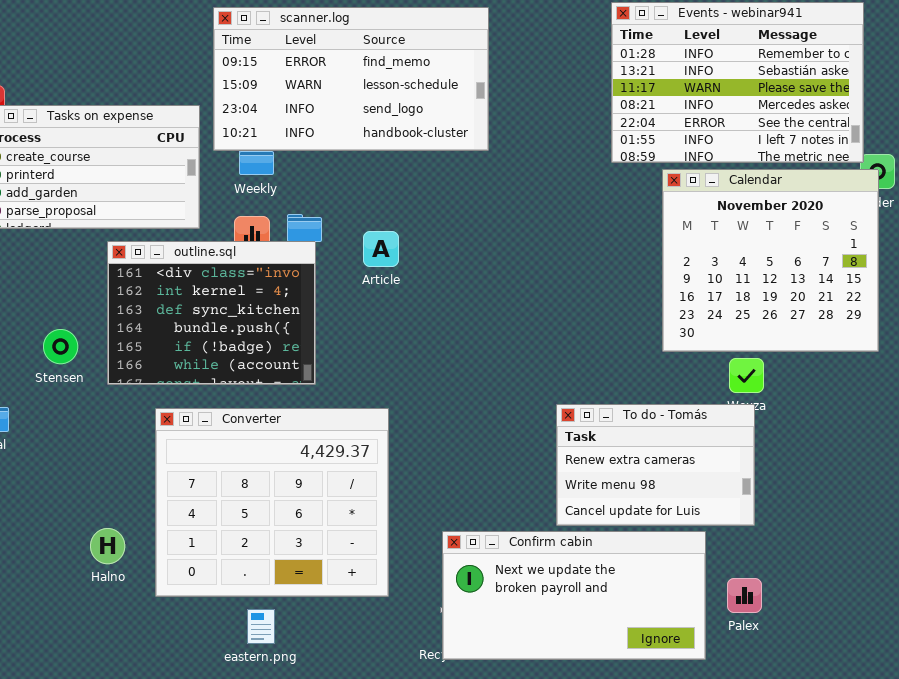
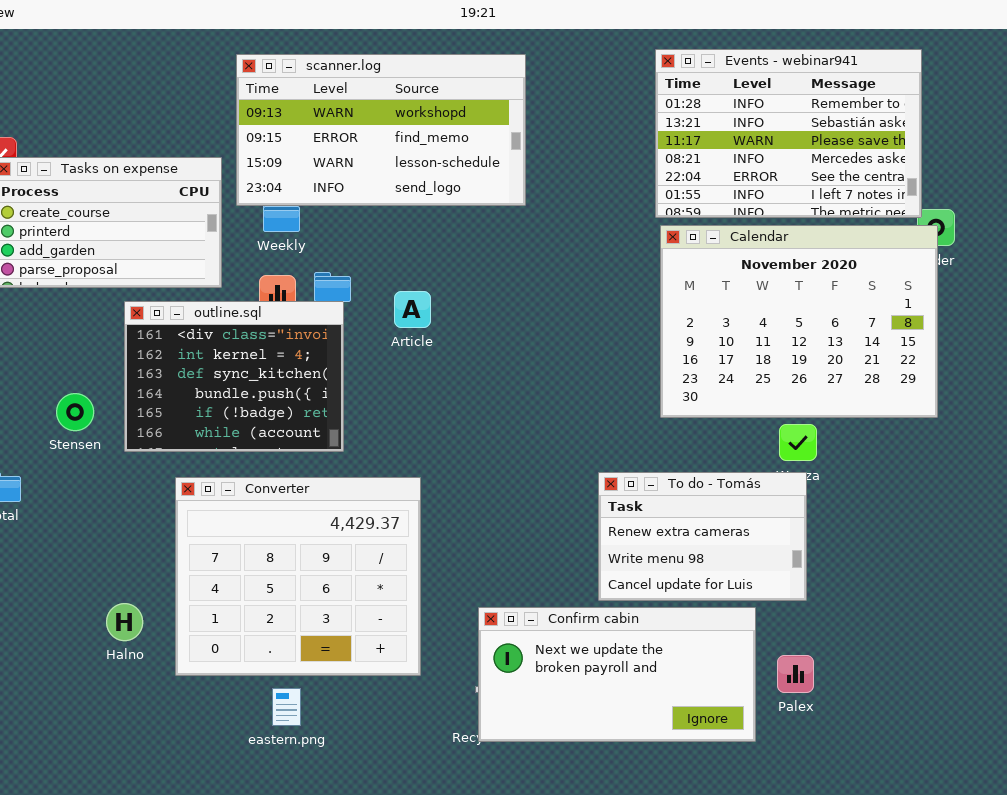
scanner.log: [213,7,489,151] -> [236,54,526,206], scrolled up 1 row
Calendar: [662,169,879,352] -> [660,225,938,418], resized

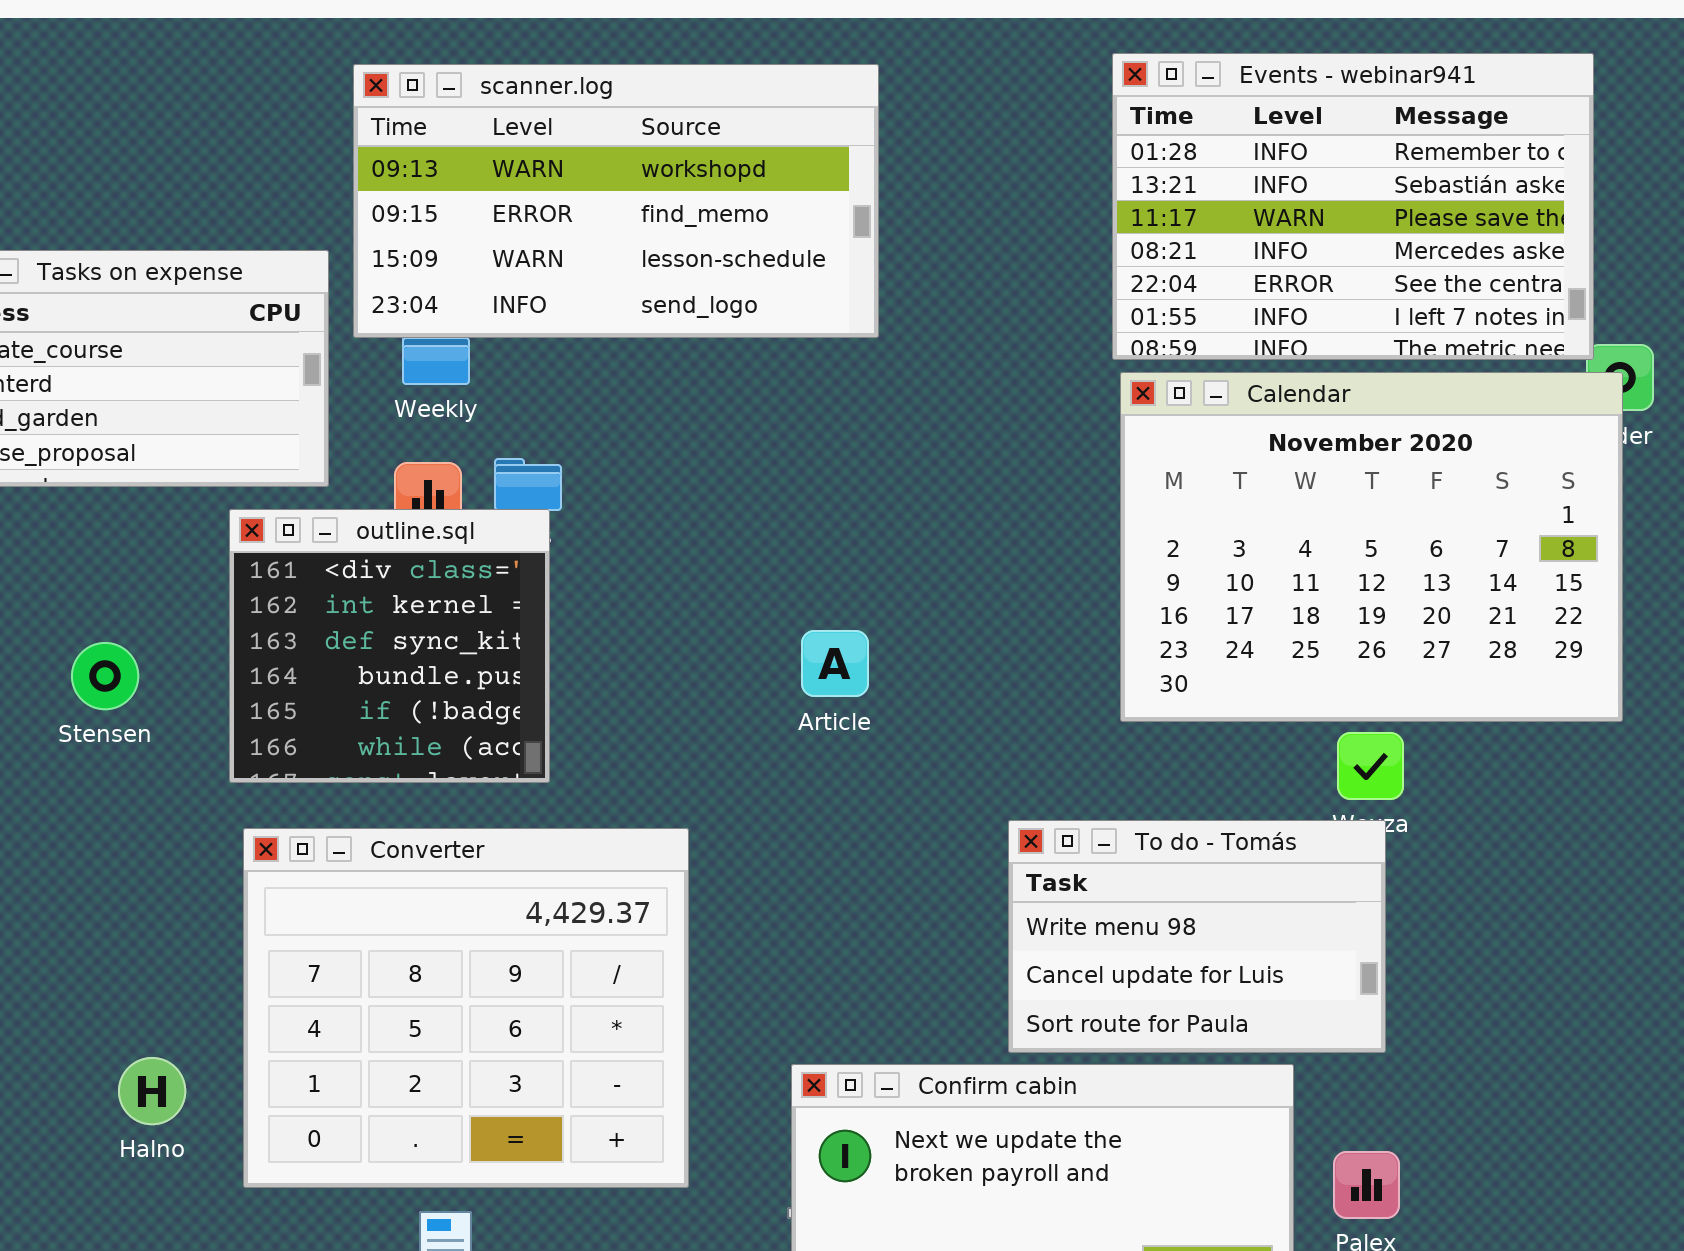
Article: [394,291,431,328] -> [801,630,869,697], moved
outline.sql: [124,301,344,452] -> [229,509,550,783], resized
Stensen: [56,393,94,431] -> [71,642,139,710], moved
To do - Tomás: [598,472,807,601] -> [1008,820,1386,1053], scrolled down 1 row

